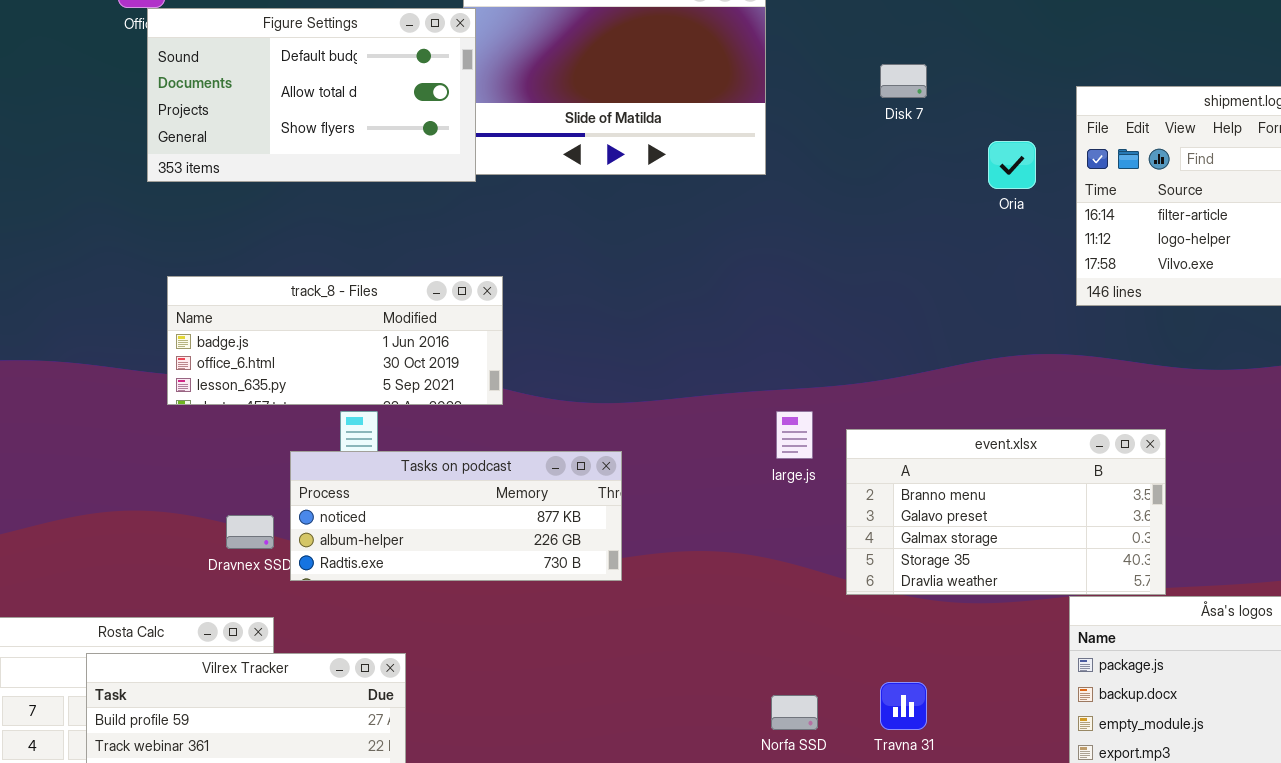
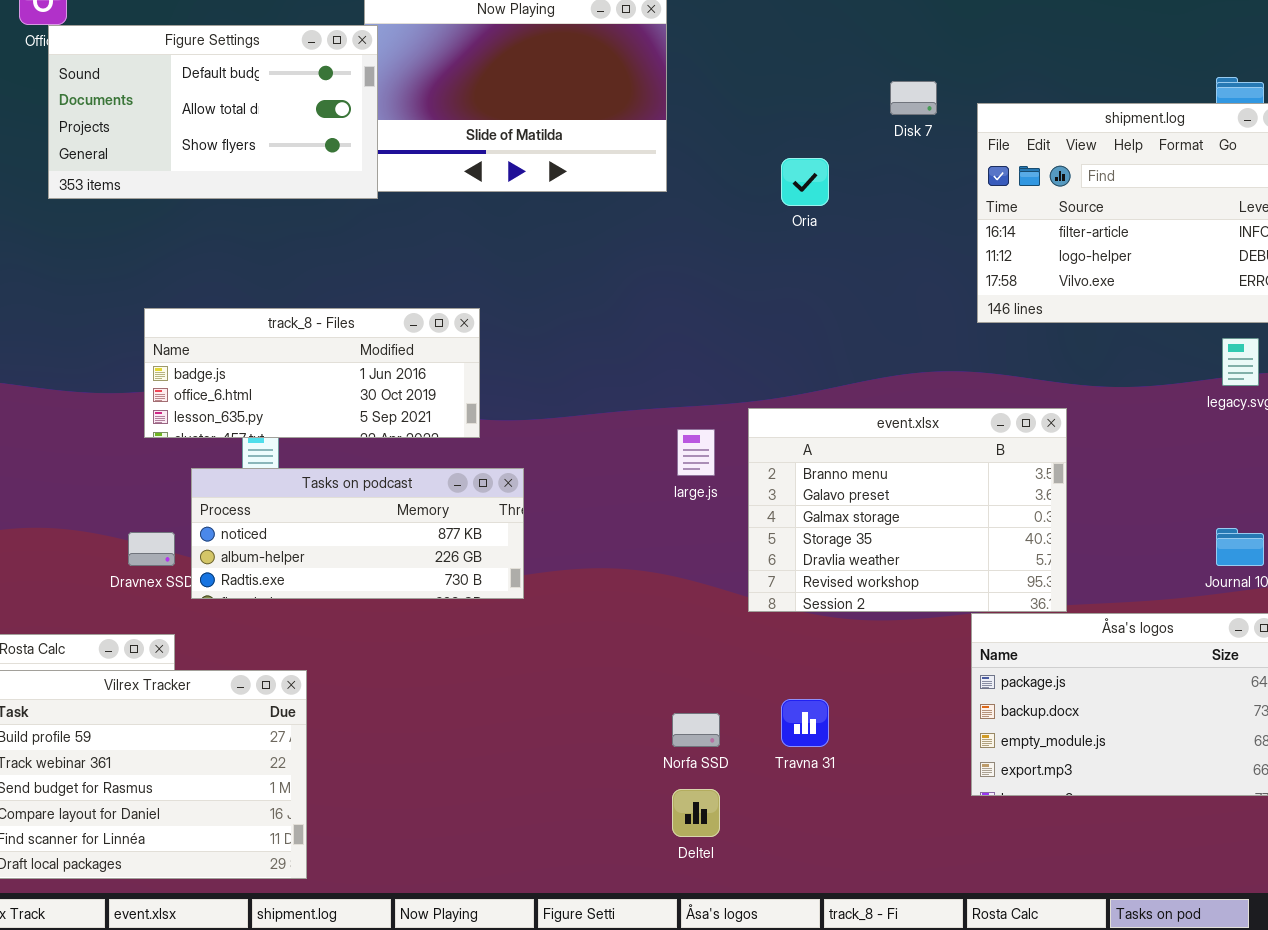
Disk 7: [880,64,927,98] -> [890,81,937,115], moved
Oria: [988,141,1036,189] -> [781,158,829,206], moved
track_8 - Files: [167,276,503,405] -> [144,308,480,438], moved
event.xlsx: [846,429,1166,595] -> [748,408,1067,612], resized

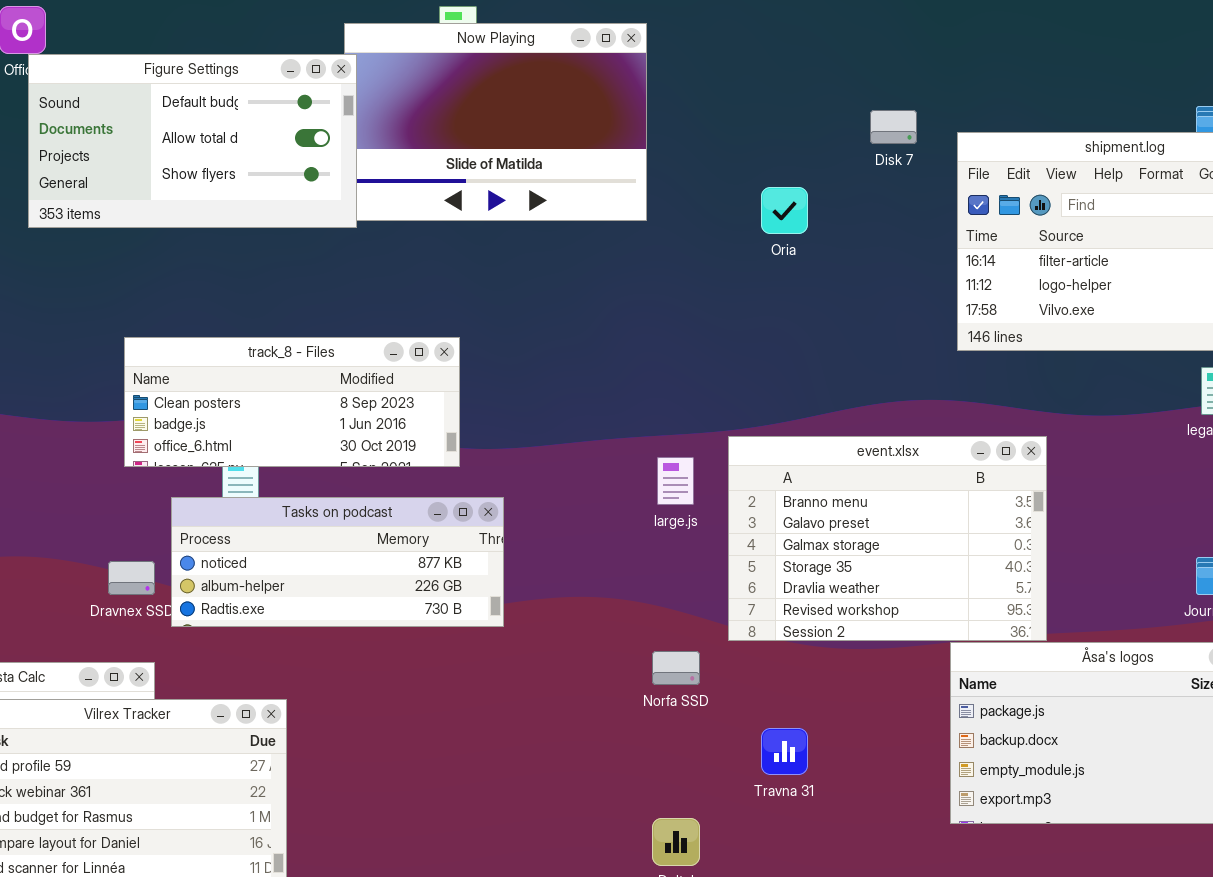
track_8 - Files: [144,308,480,438] -> [124,337,460,467], scrolled up 1 row
Norfa SSD: [672,713,720,747] -> [652,651,700,685], moved

